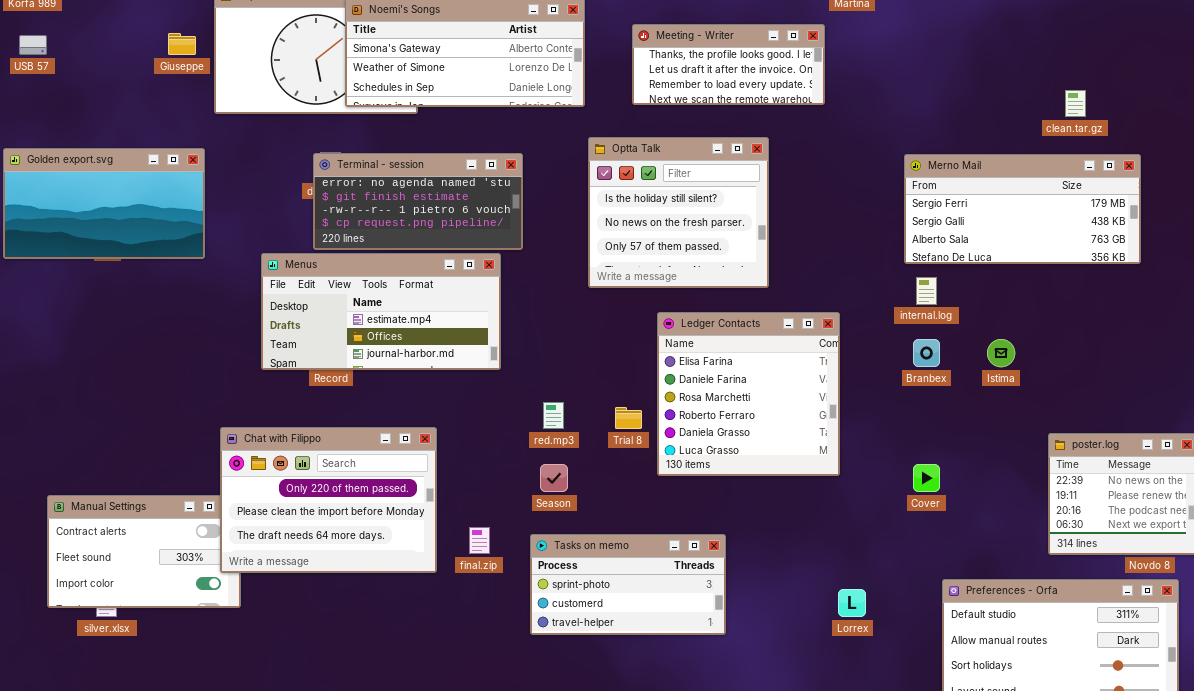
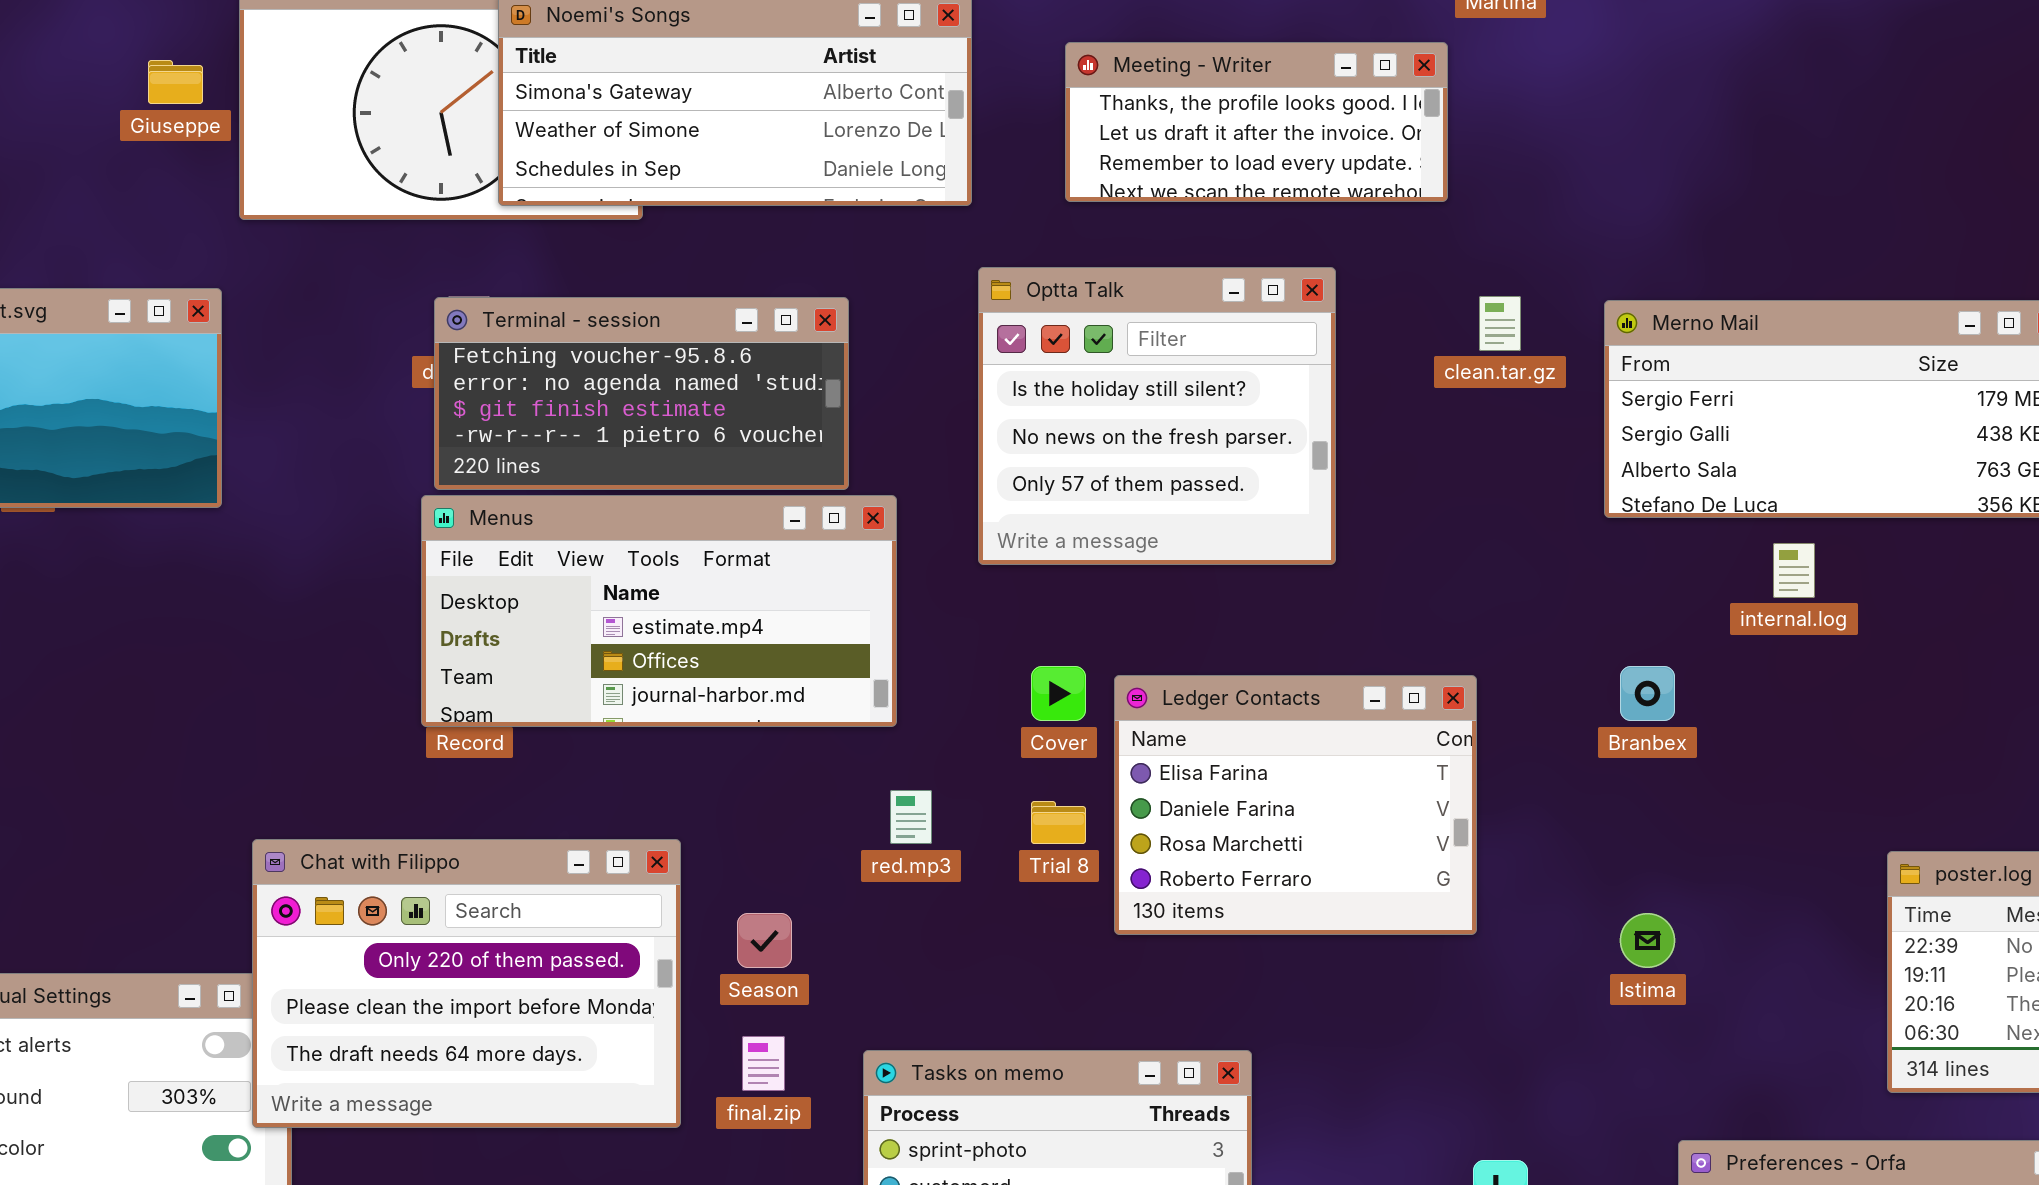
clean.tar.gz: [1065,90,1086,117] -> [1479,296,1521,351], moved
Terminal - session: [313,153,523,250] -> [434,297,849,490], scrolled up 1 row
Menus: [261,253,501,370] -> [421,495,897,727], moved
internal.log: [916,277,937,305] -> [1773,543,1815,598], moved
Ledger Contacts: [657,312,840,476] -> [1114,675,1477,935], resized
Istima: [987,339,1015,367] -> [1620,913,1675,968], moved
Season: [540,464,568,492] -> [737,913,792,968], moved
Cover: [913,464,940,492] -> [1031,666,1086,721], moved

